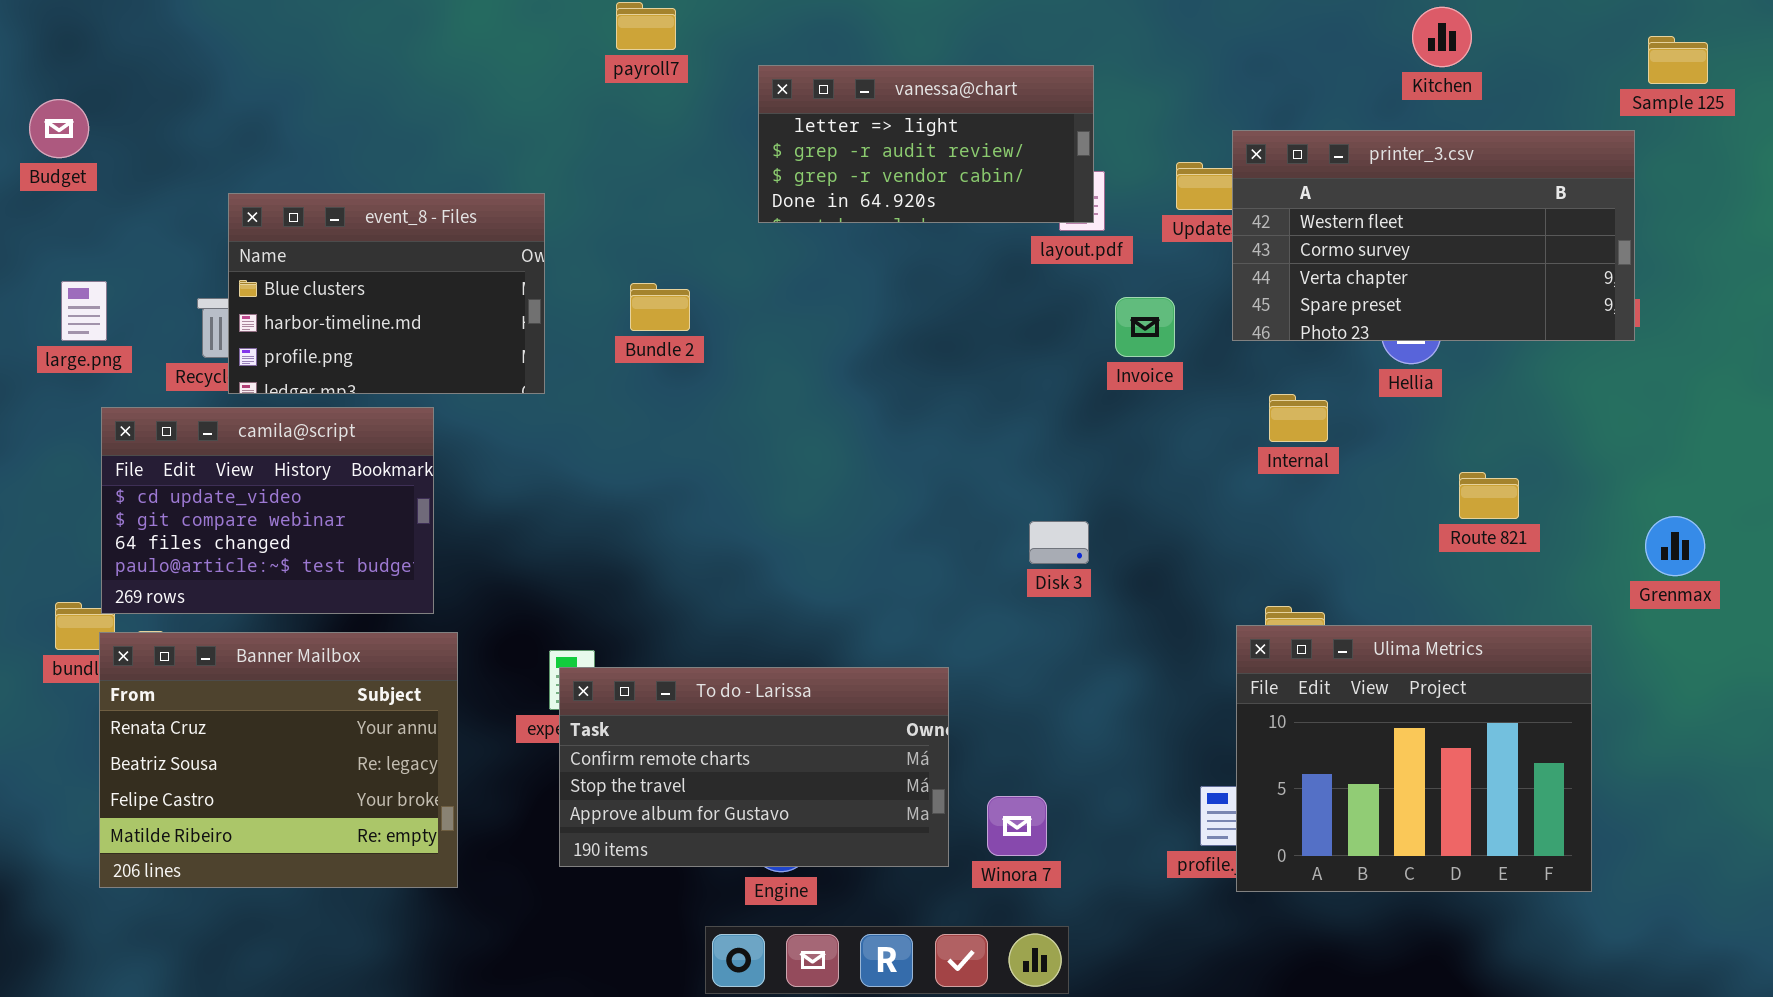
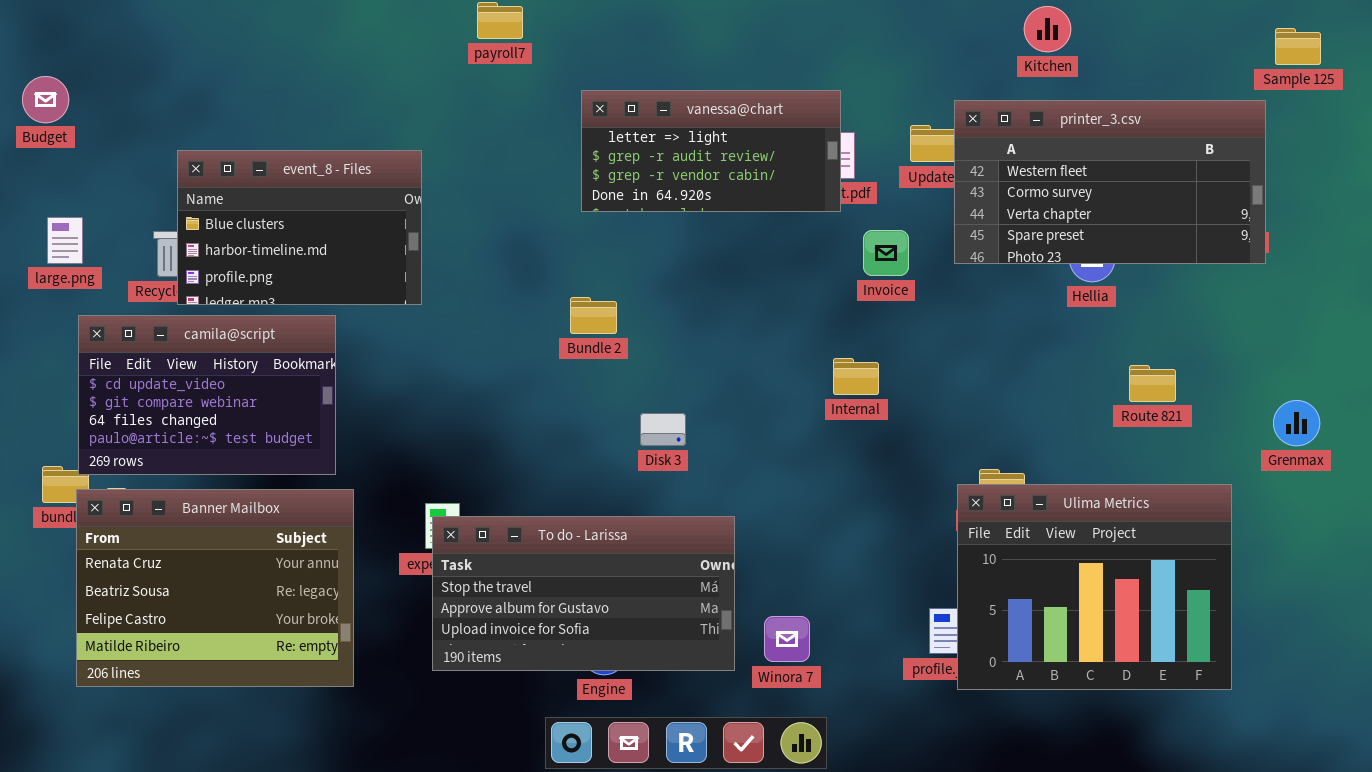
Kitchen: [1412,7,1472,67] -> [1024,6,1071,52], moved
vanessa@chart: [758,65,1094,223] -> [581,90,841,212], moved
Bundle 2: [630,283,690,331] -> [570,297,617,334], moved
Internal: [1269,394,1328,442] -> [833,358,879,395], moved
Disk 3: [1029,521,1089,564] -> [640,413,686,446], moved
To do - Larissa: [559,667,949,867] -> [432,516,735,671], scrolled down 1 row

